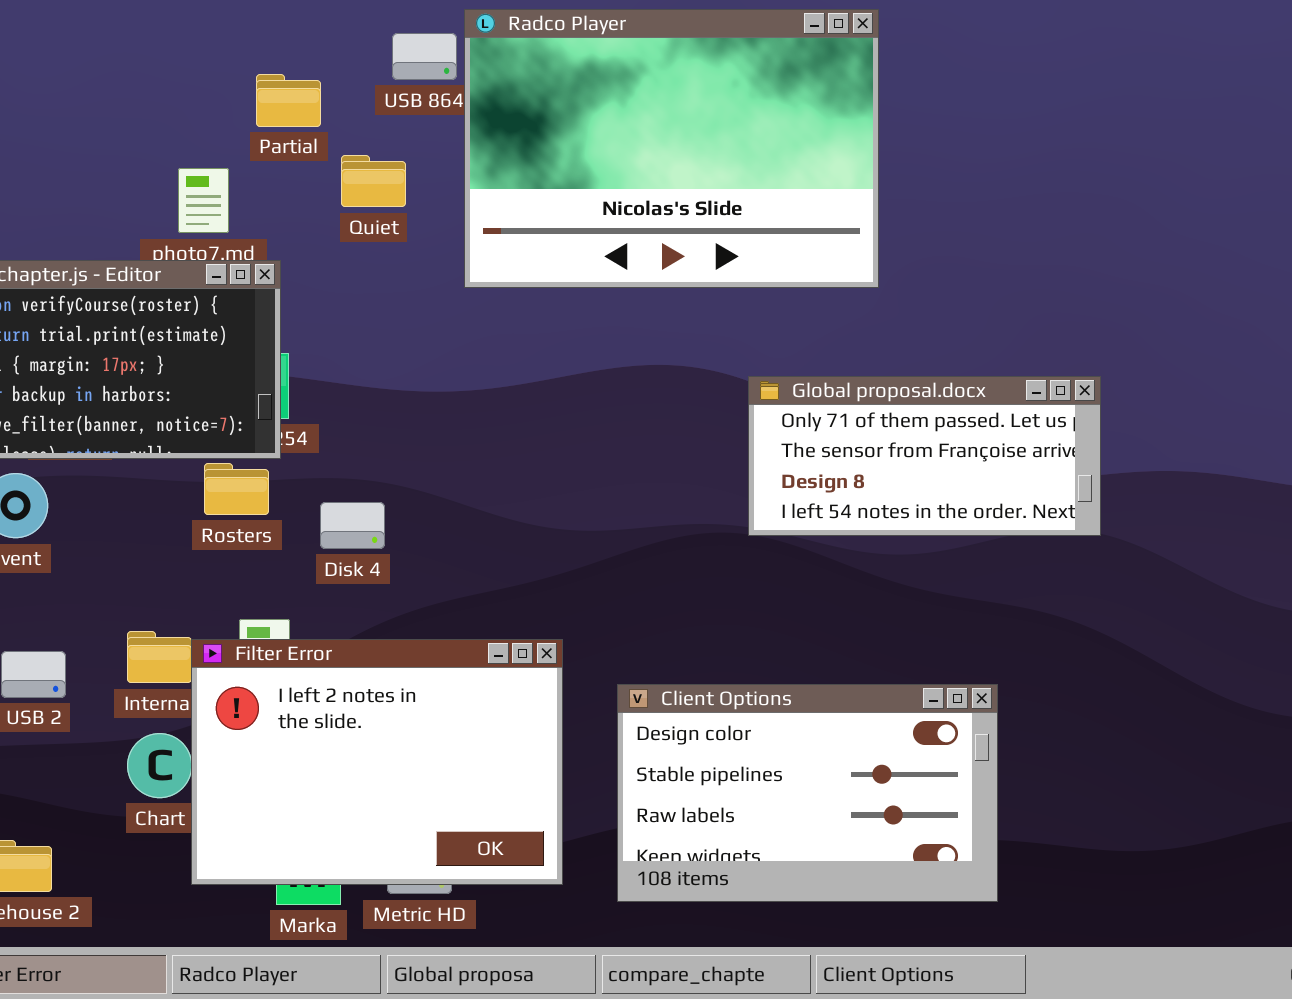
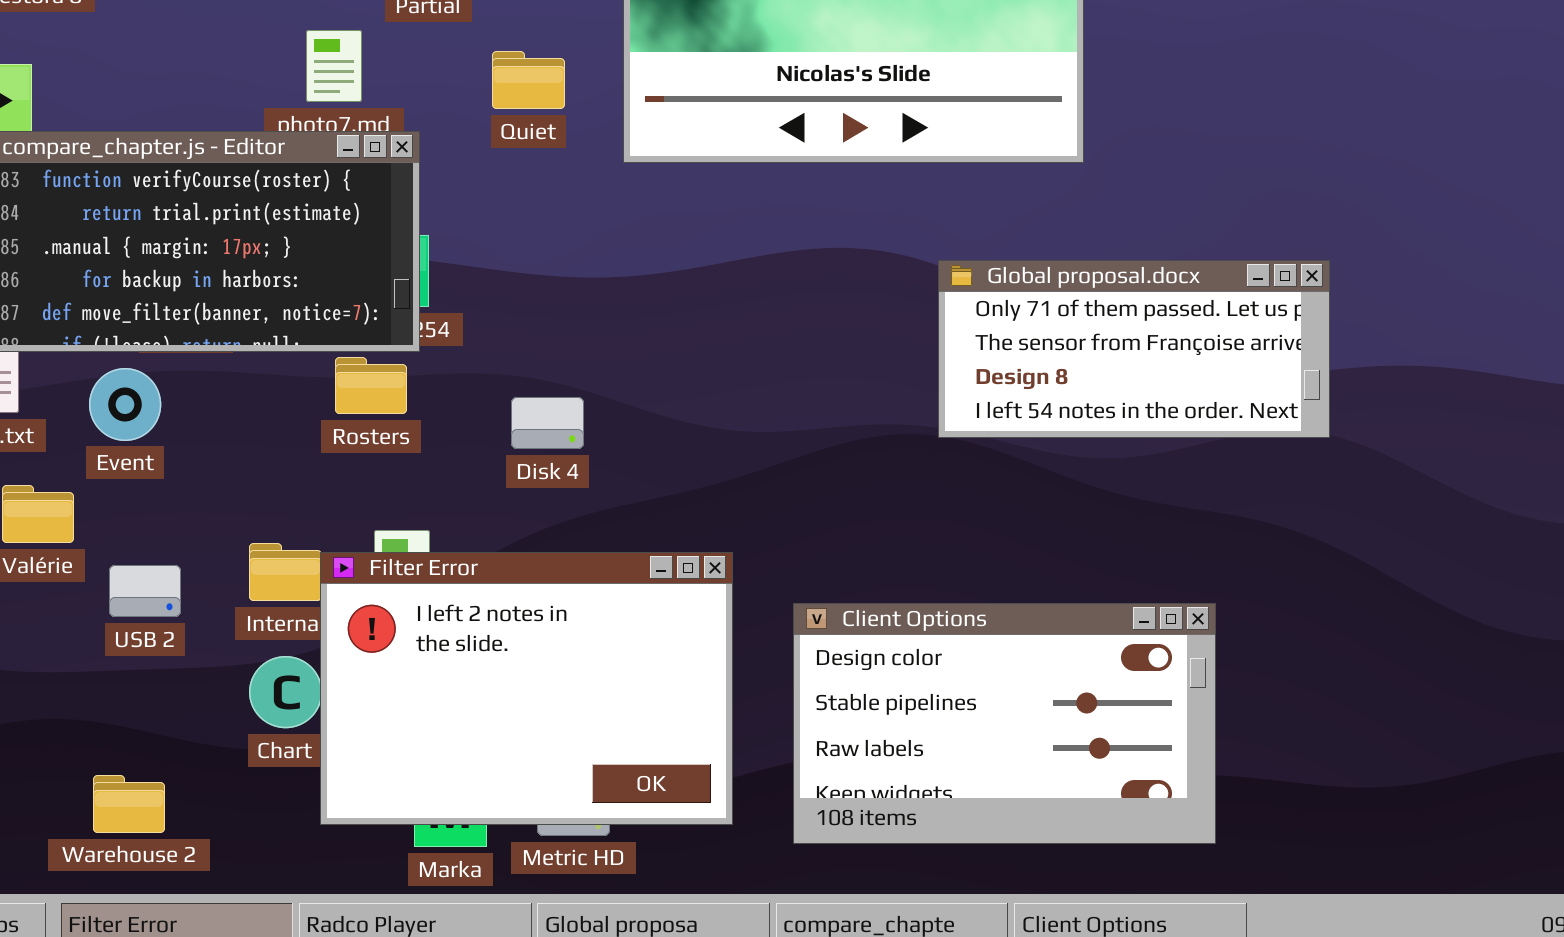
Quiet: [341,155,406,207] -> [492,51,565,109], moved
Disk 4: [320,502,385,549] -> [511,397,584,449], moved

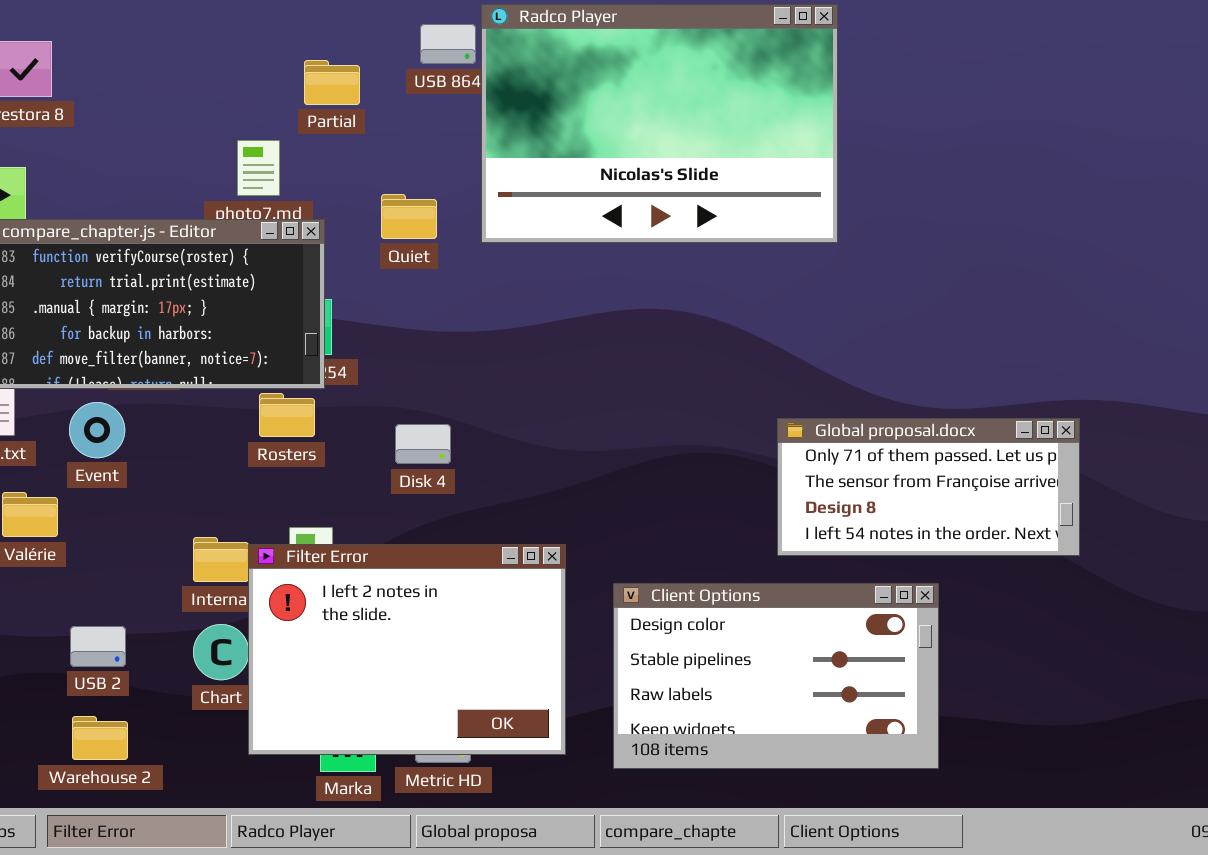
Quiet: [492,51,565,109] -> [381,194,437,239], moved
Global proposal.docx: [938,260,1330,438] -> [777,418,1080,556], moved
USB 2: [109,565,181,617] -> [70,626,126,667], moved

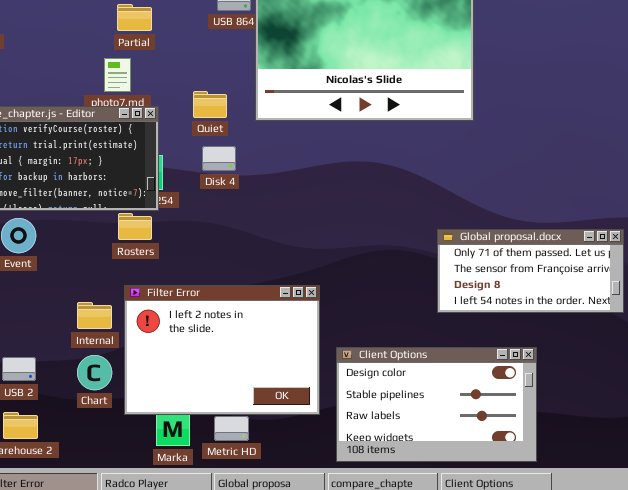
Partial: [304,60,360,105] -> [117,4,152,31], moved
Disk 4: [395,424,451,464] -> [202,146,236,171], moved
Filter Error: [248,544,566,755] -> [124,285,320,415], moved
Client Options: [613,583,939,769] -> [336,347,537,462], moved

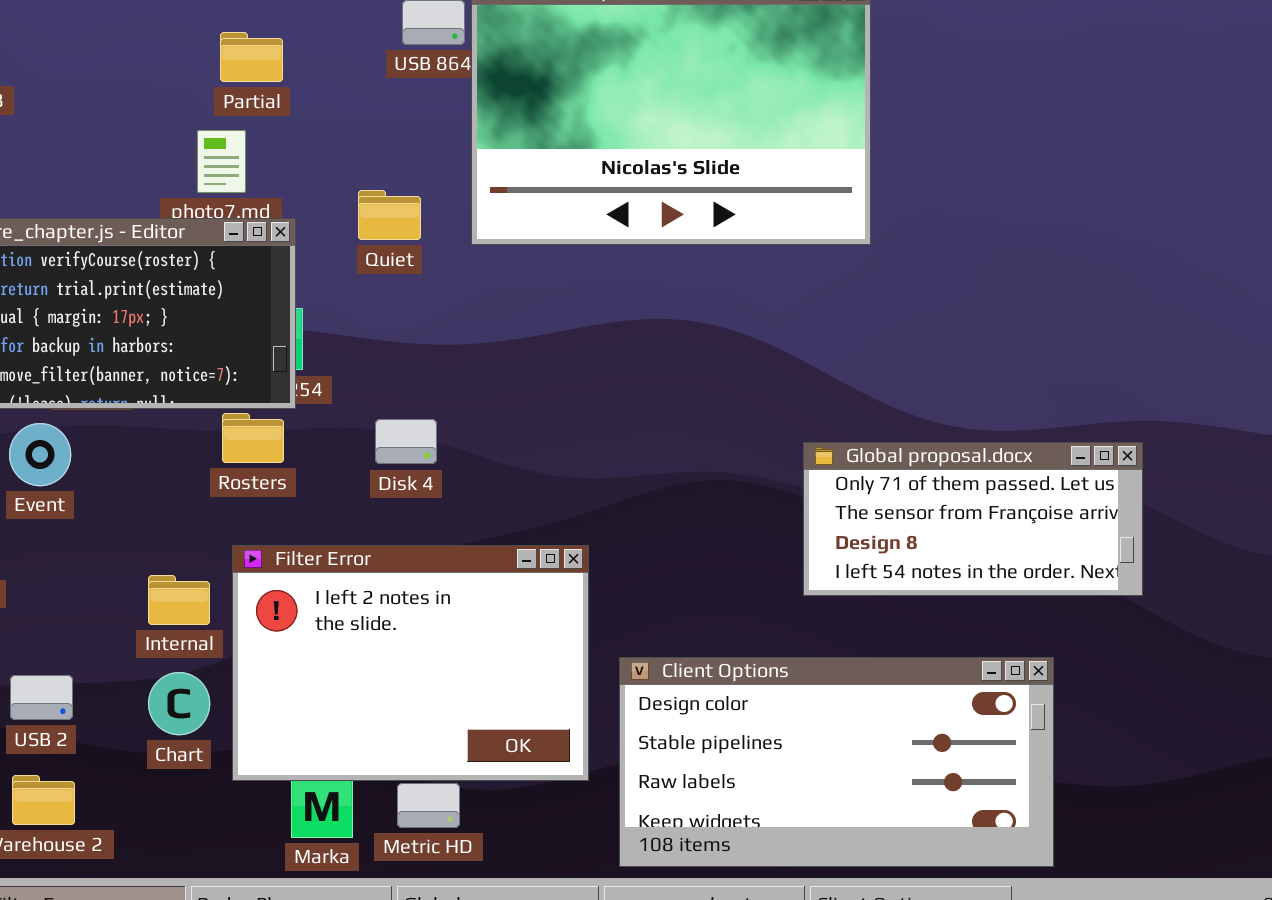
Disk 4: [202,146,236,171] -> [375,419,437,464], moved
Client Options: [336,347,537,462] -> [619,657,1054,867], resized

